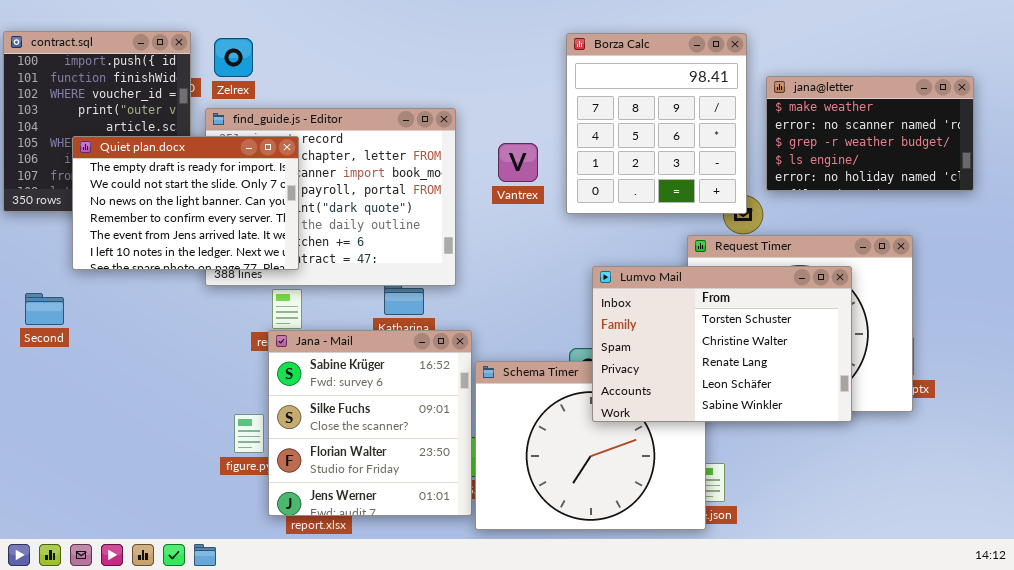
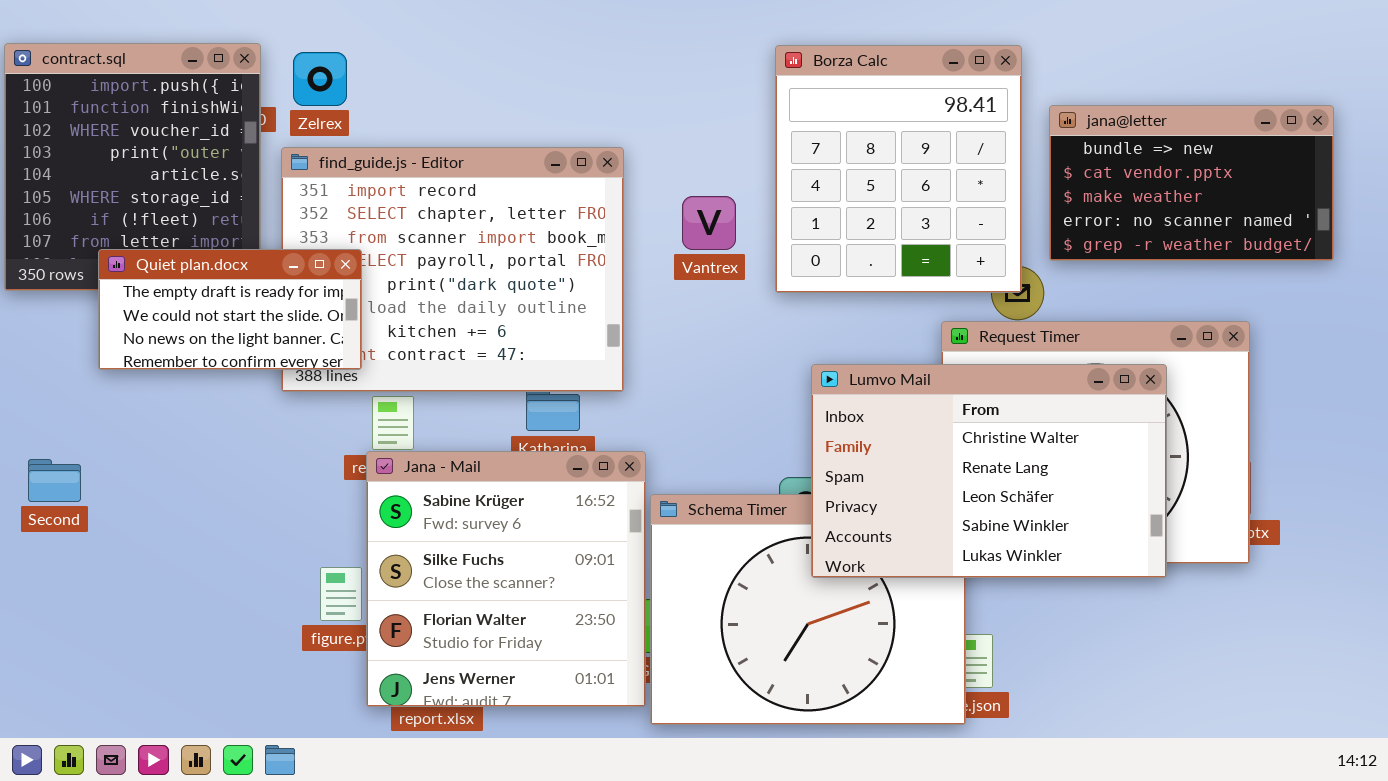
jana@letter: [766,76,974,191] -> [1049,105,1334,261], scrolled up 2 rows
Quiet plan.docx: [72,136,299,270] -> [98,249,362,370], resized
Lumvo Mail: [592,266,852,422] -> [811,364,1167,578], scrolled down 1 row
Second: [25,293,64,325] -> [28,459,81,502], moved

